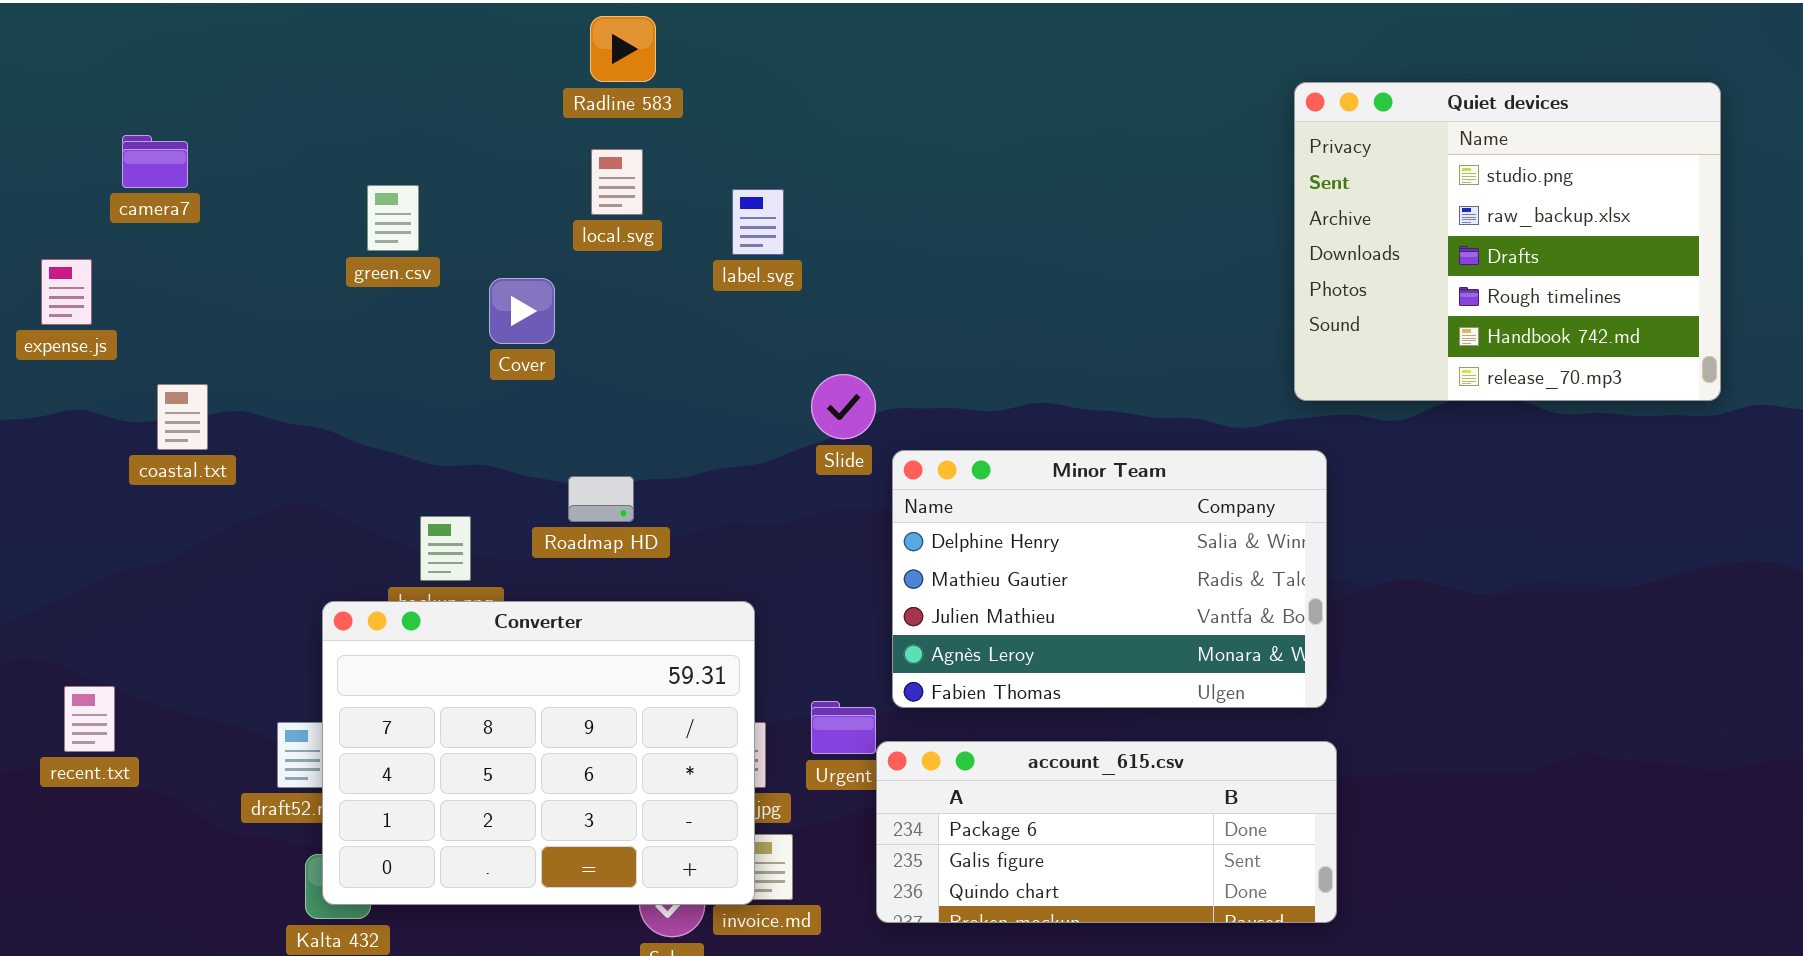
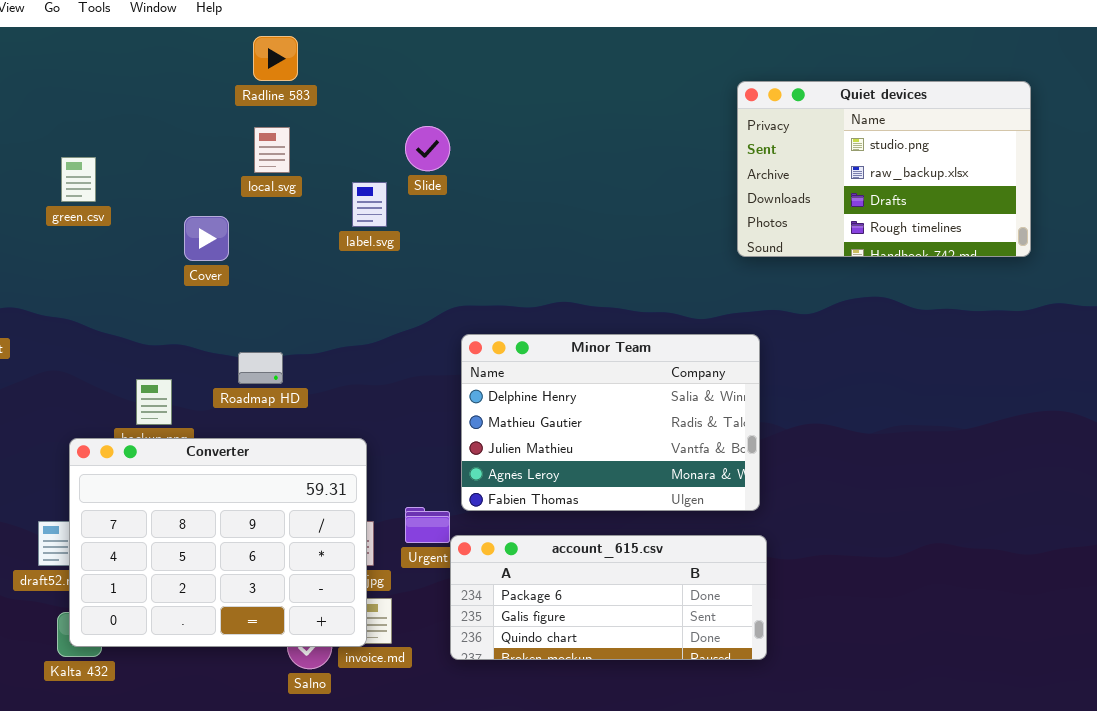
Quiet devices: [1294,82,1721,401] -> [737,81,1031,257], resized
green.csv: [367,185,419,251] -> [61,157,96,202], moved
label.svg: [732,189,784,255] -> [352,182,387,227], moved
Slide: [811,374,876,439] -> [405,126,450,171], moved

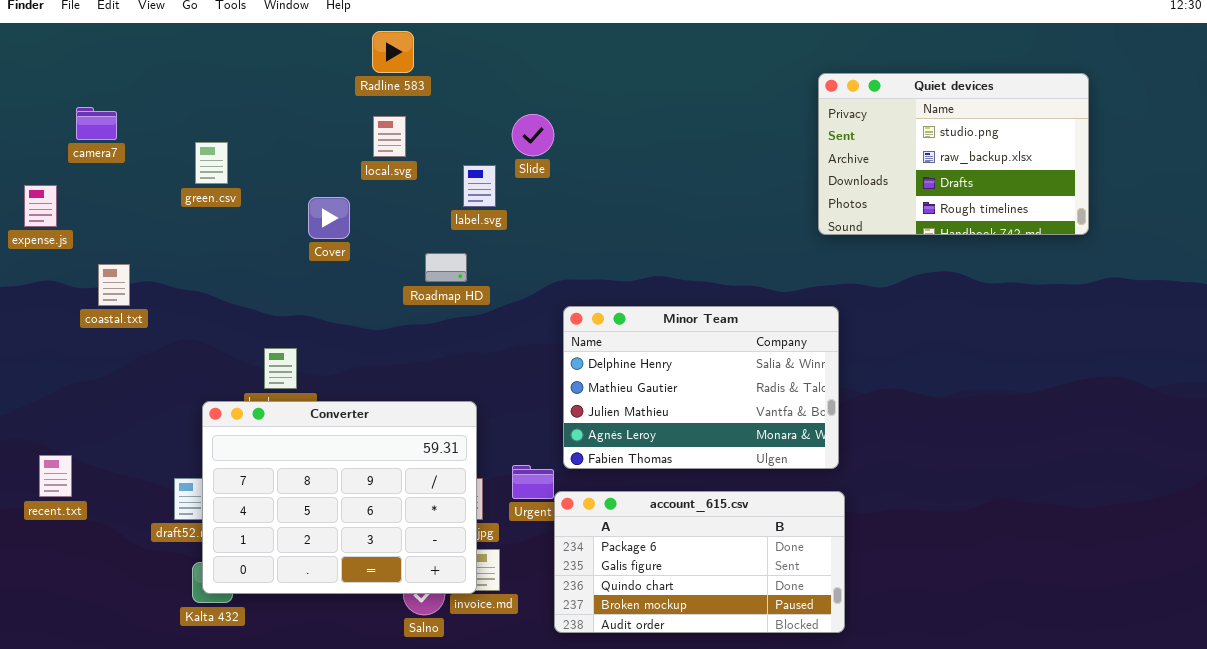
Roadmap HD: [238,352,283,384] -> [425,253,467,282], moved
account_615.csv: [450,535,767,660] -> [554,491,845,633], resized

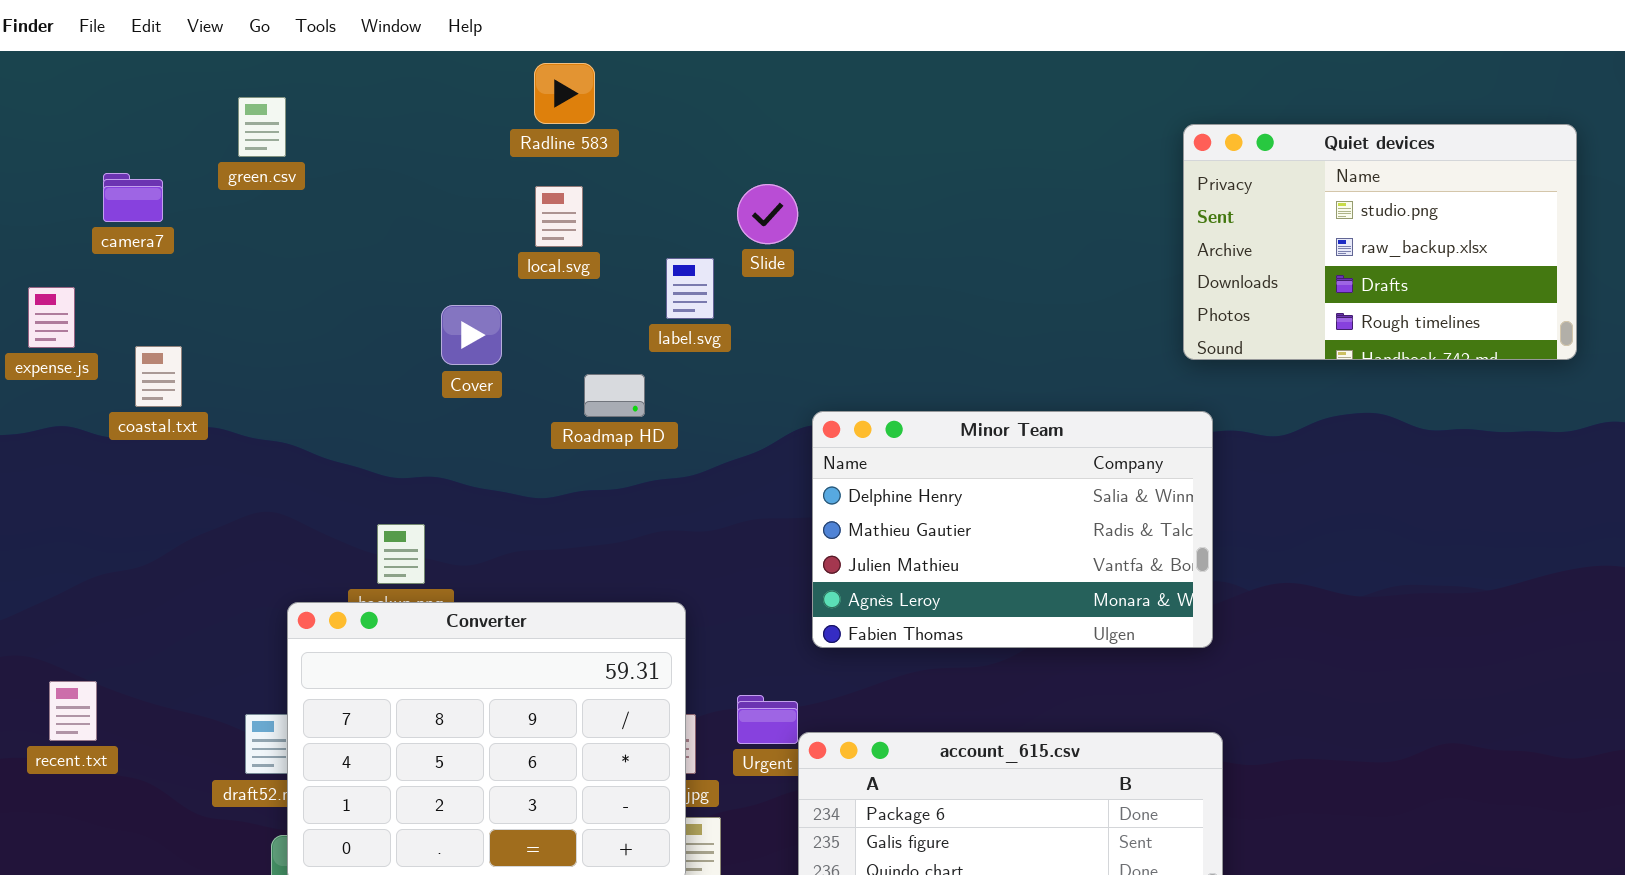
green.csv: [195,142,228,184] -> [238,97,286,157], moved
Roadmap HD: [425,253,467,282] -> [584,374,645,417], moved
coastal.txt: [98,264,130,306] -> [135,346,182,407], moved
Minor Team: [563,306,839,469] -> [812,411,1213,648], moved

